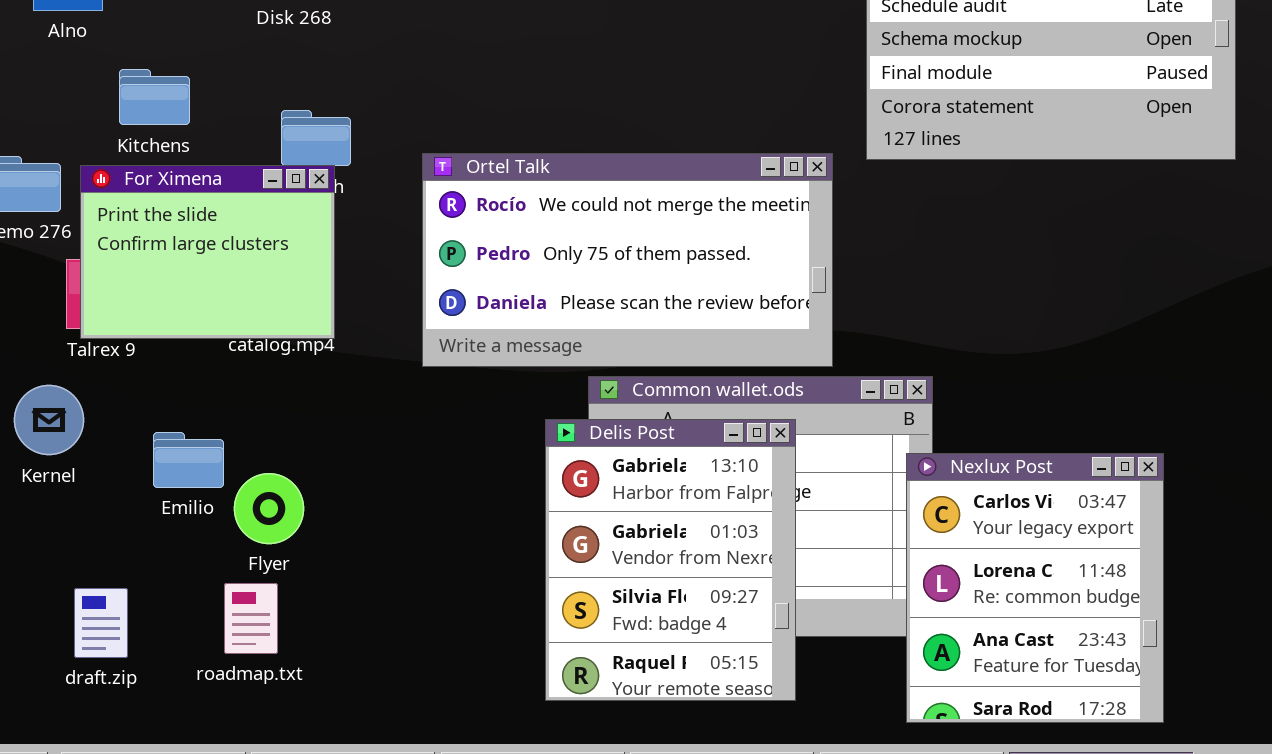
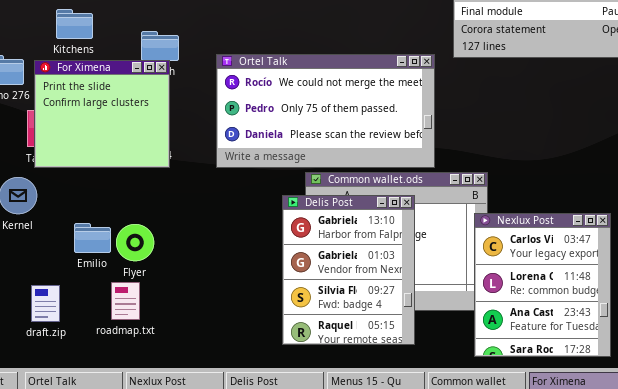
For Ximena: [80,165,335,339] -> [34,60,170,168], resized
Emilio: [153,432,224,488] -> [74,223,111,253], moved

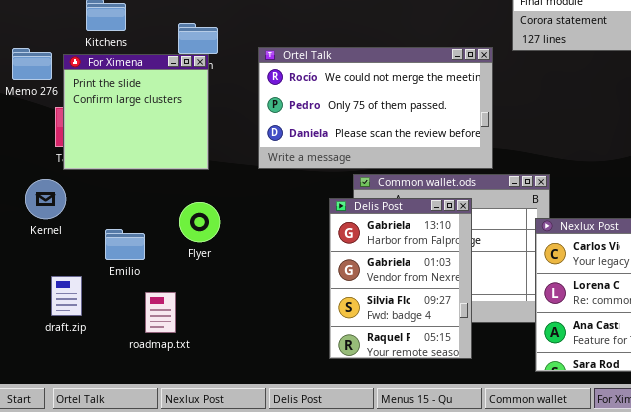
Flyer: [116,224,154,261] -> [179,202,220,242], moved
draft.zip: [31,285,60,322] -> [51,276,82,316], moved

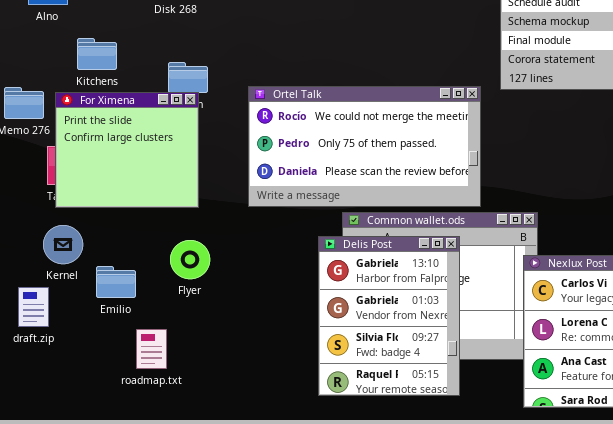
Kernel: [25,179,66,219] -> [43,225,83,264], moved
draft.zip: [51,276,82,316] -> [18,287,49,327], moved

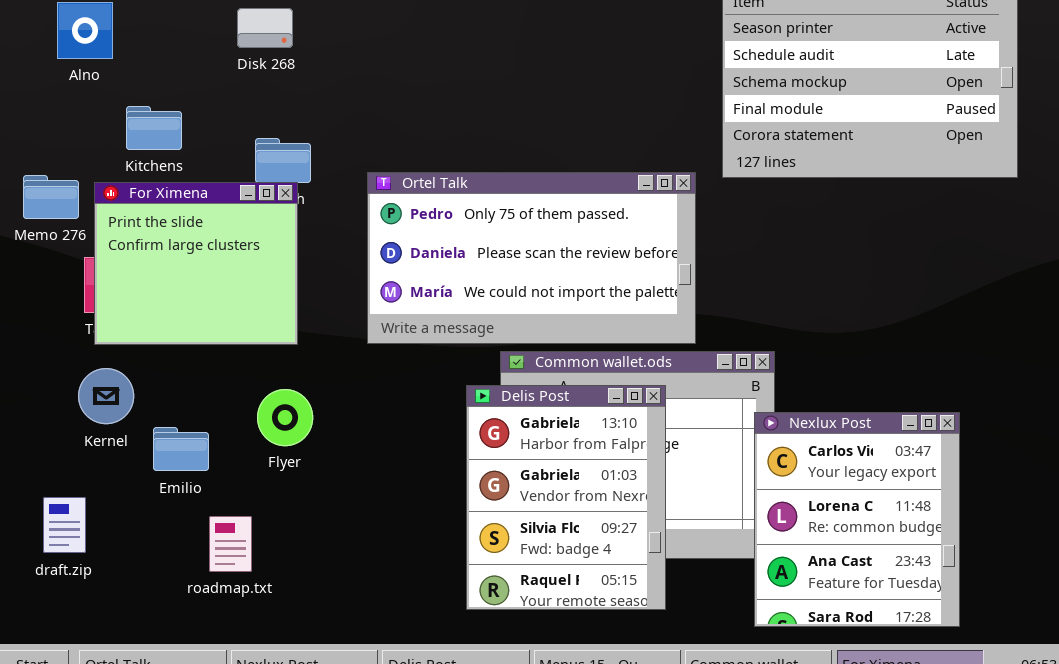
Ortel Talk: [248,86,481,207] -> [367,172,696,344], scrolled down 1 row
draft.zip: [18,287,49,327] -> [43,497,86,553], moved

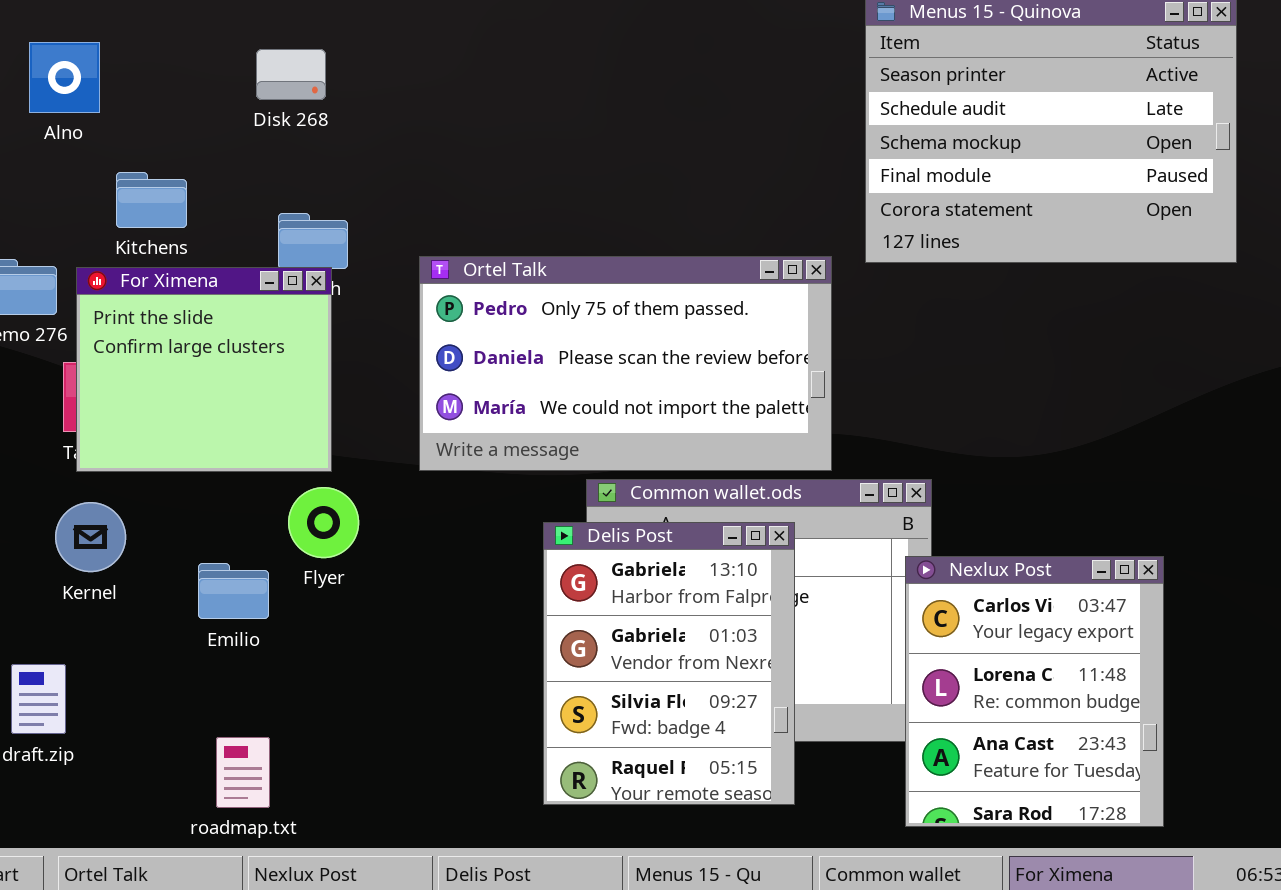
Flyer: [257,389,313,446] -> [288,487,359,558], moved
Emilio: [153,427,209,471] -> [198,563,269,619], moved
roadmap.txt: [209,516,252,572] -> [216,737,270,808], moved

